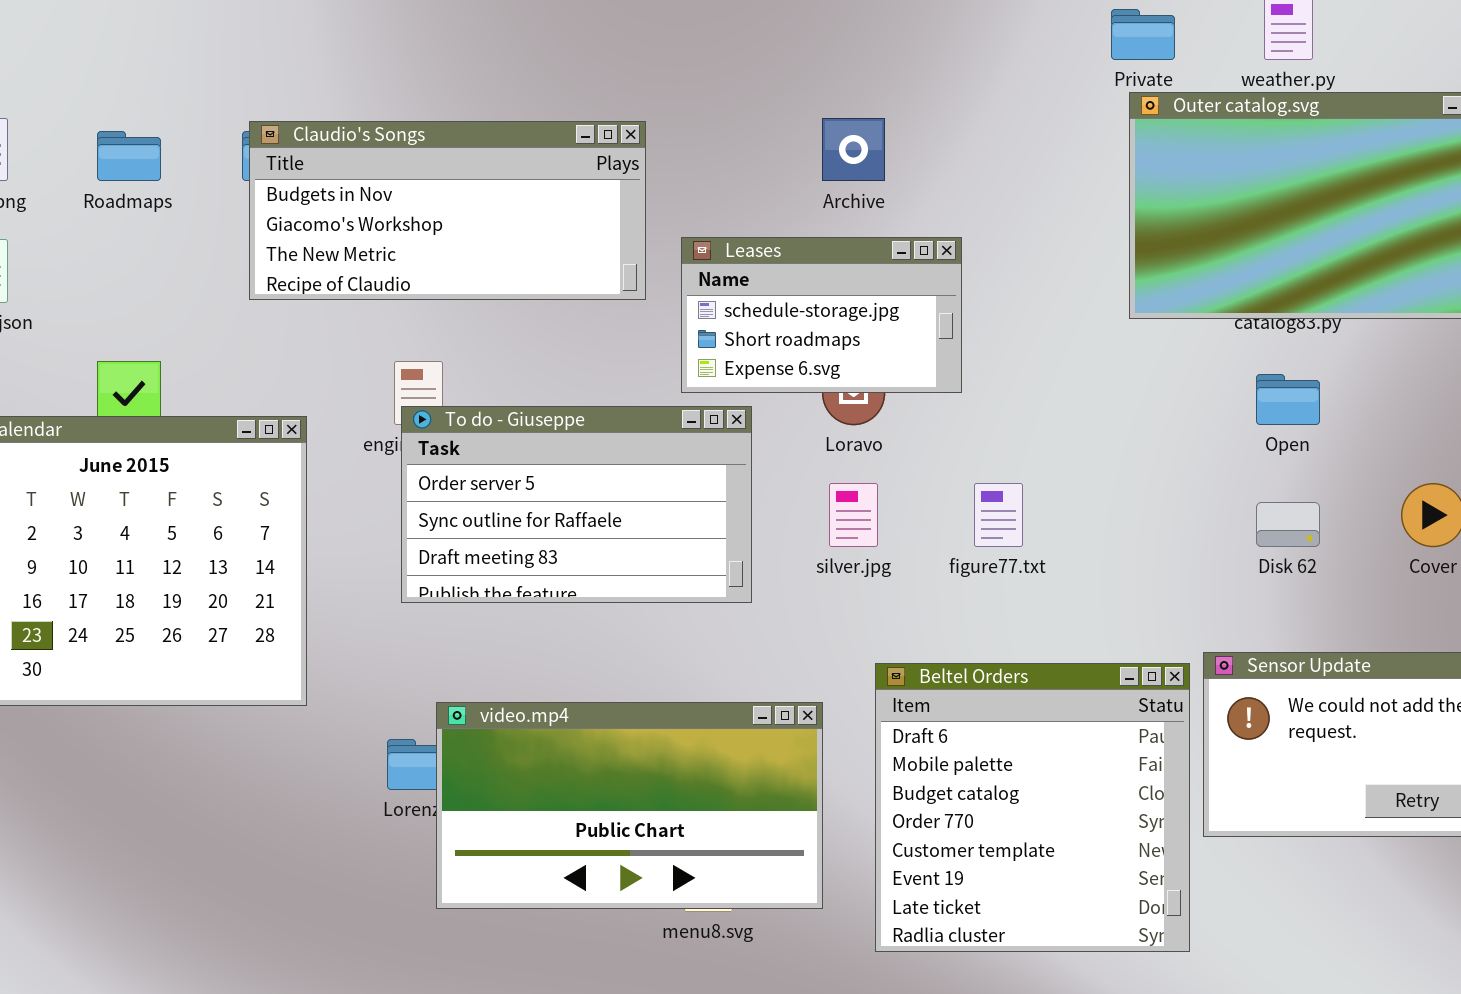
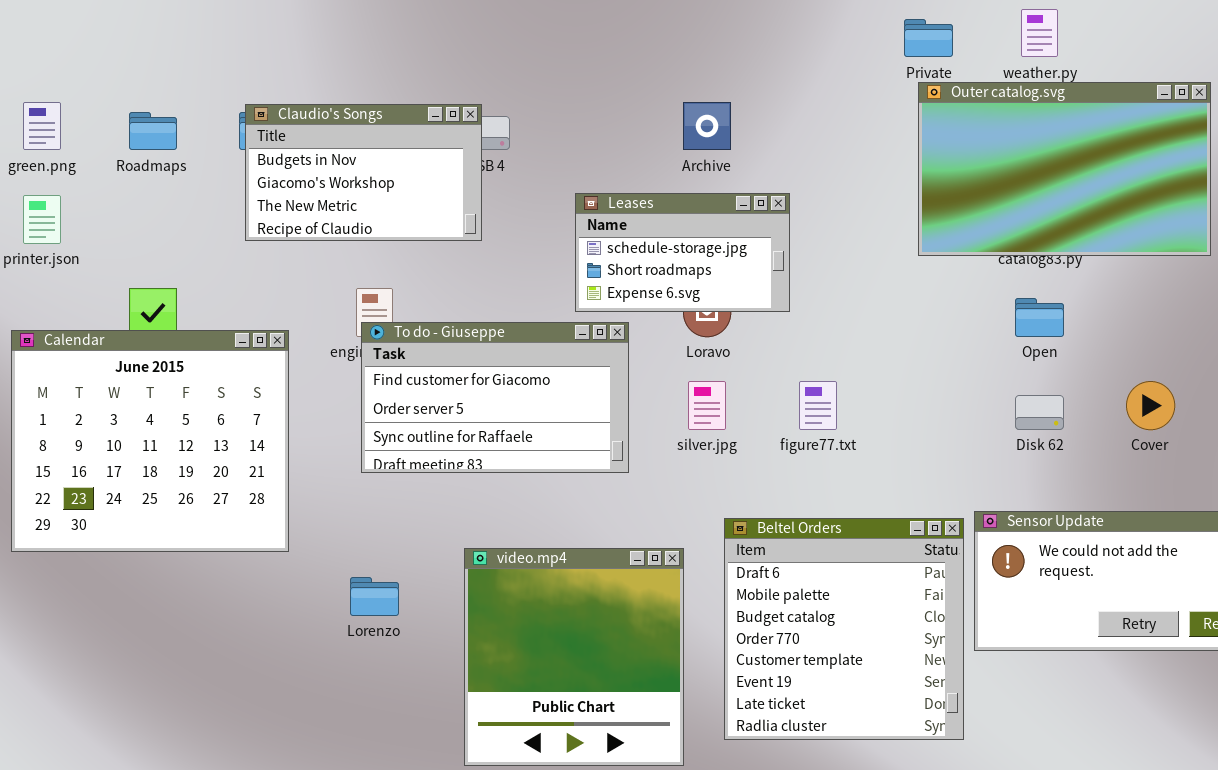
Claudio's Songs: [249,121,646,300] -> [245,104,482,241], resized
To do - Giuseppe: [401,406,752,603] -> [361,322,629,473], scrolled up 1 row
video.mp4: [436,702,823,909] -> [464,548,684,766], resized

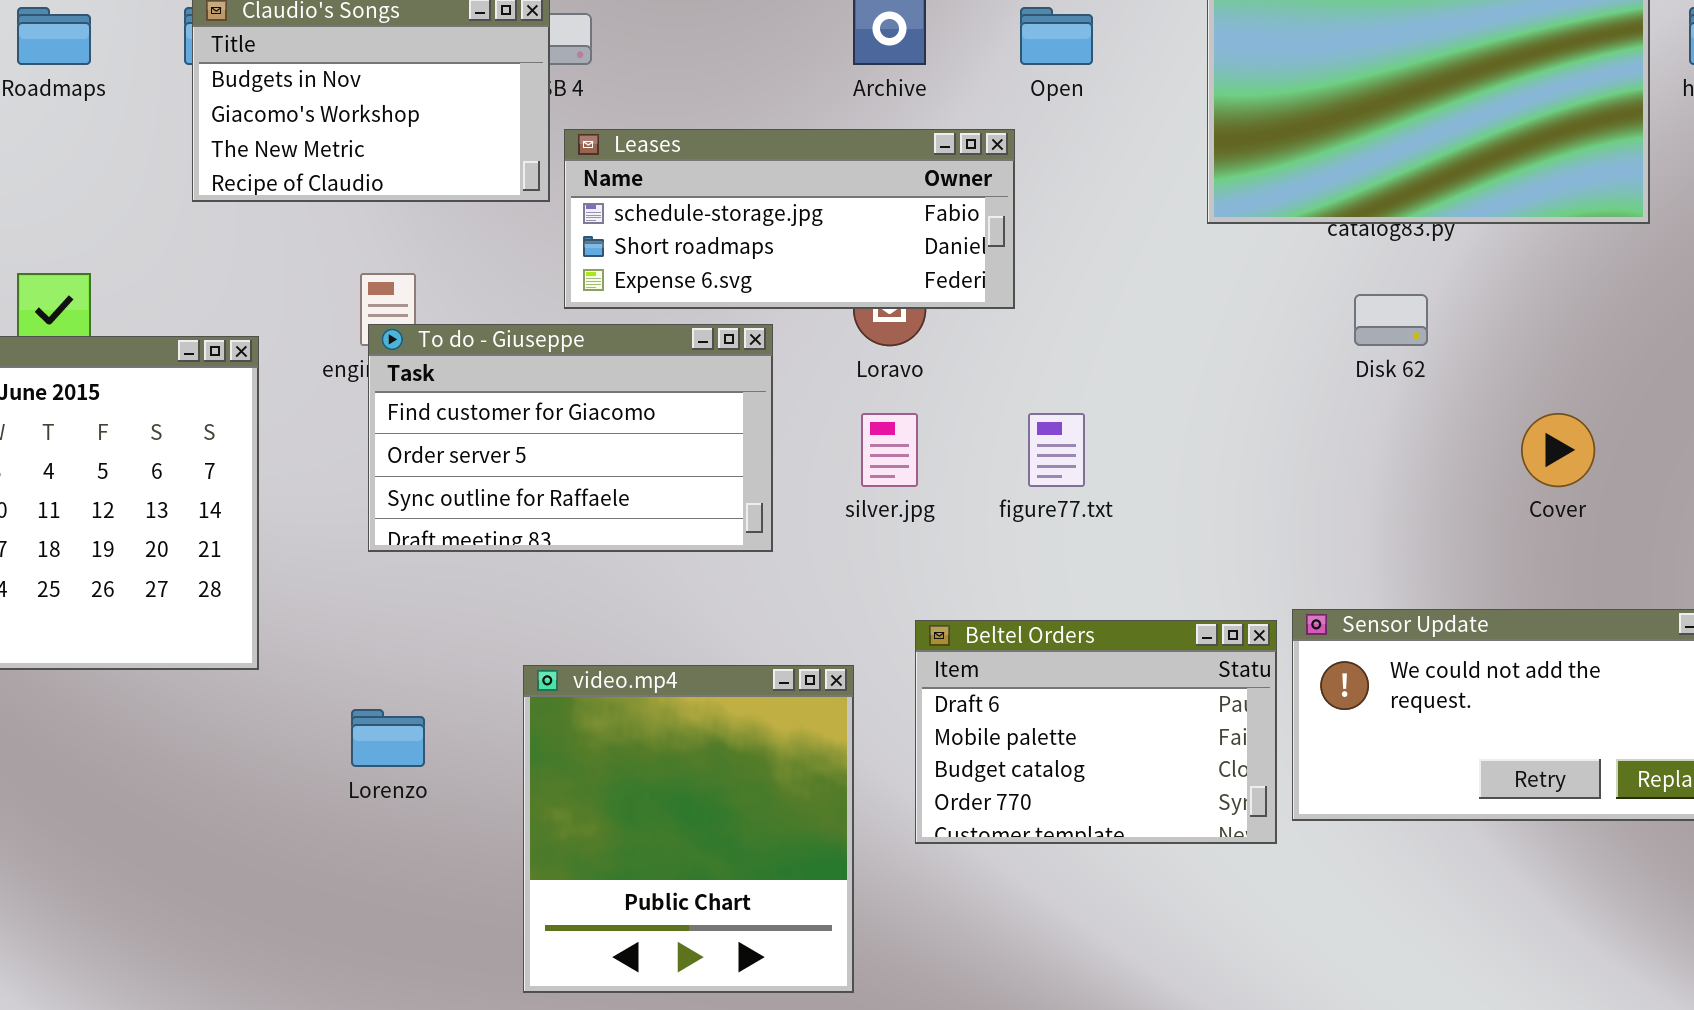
Leases: [575,193,790,312] -> [564,129,1015,309], resized
Open: [1015,298,1064,337] -> [1020,7,1093,65], moved
Disk 62: [1015,395,1064,430] -> [1354,294,1428,346], moved
Beltel Orders: [724,518,964,740] -> [915,620,1277,844], resized

